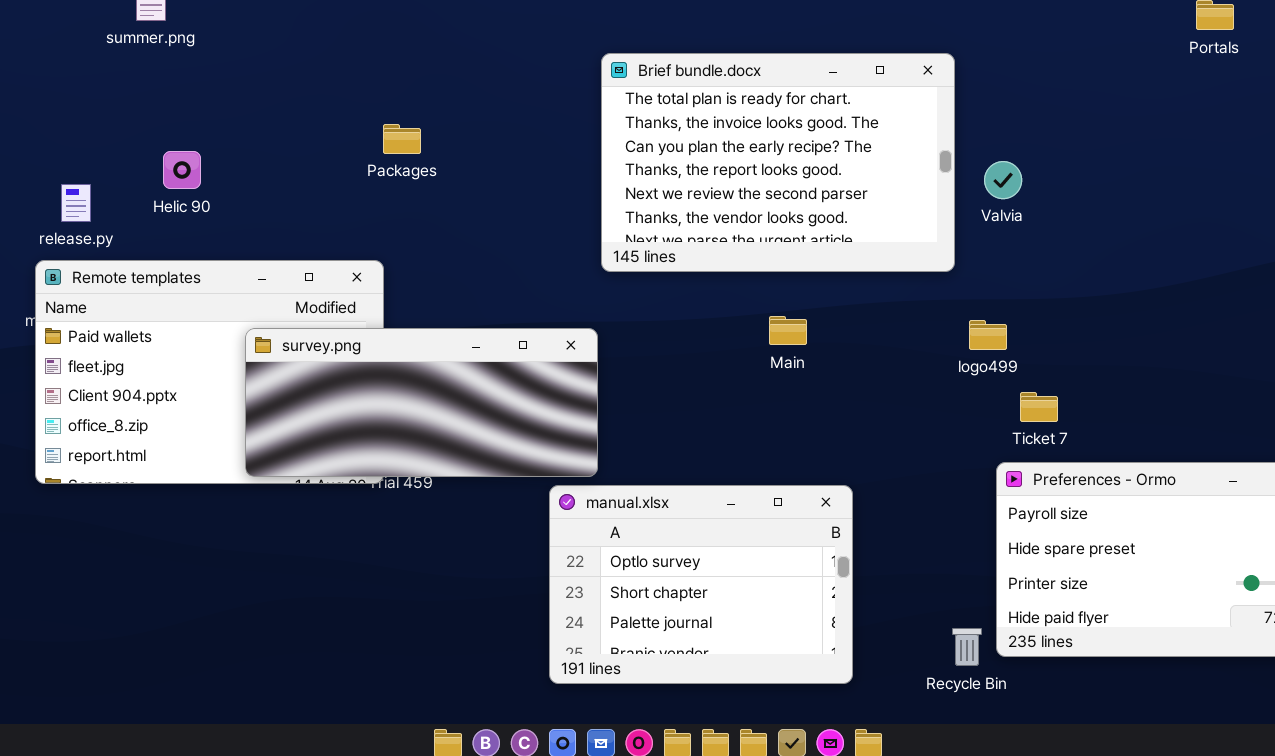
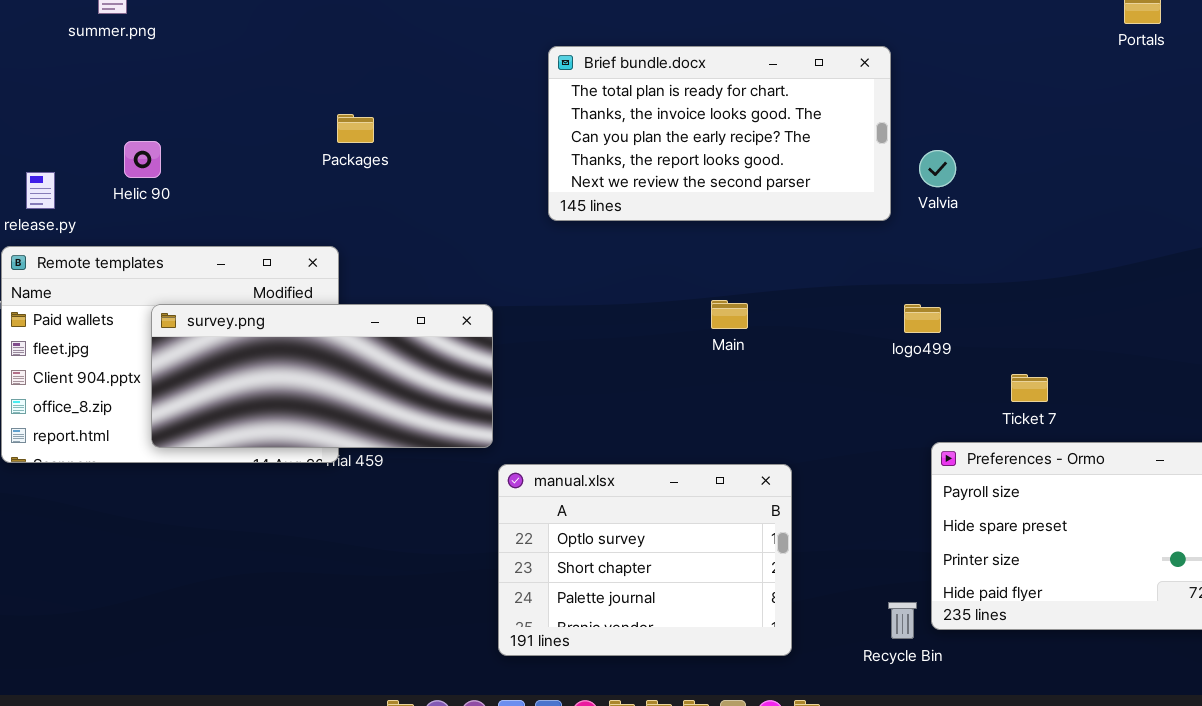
Brief bundle.docx: [601,53,955,272] -> [548,46,891,221], resized
survey.png: [245,328,598,477] -> [151,304,493,448], moved
Ticket 7: [1020,392,1058,422] -> [1011,374,1048,402], moved

